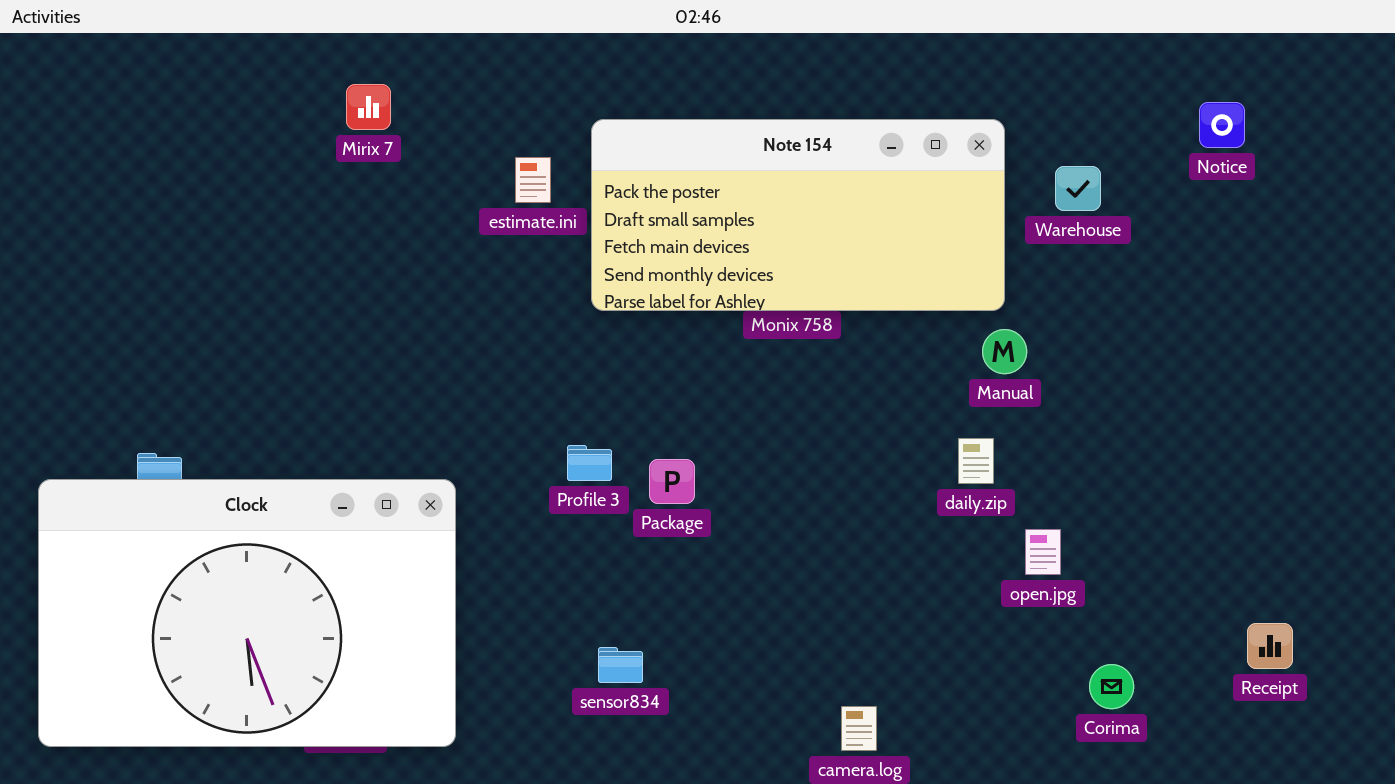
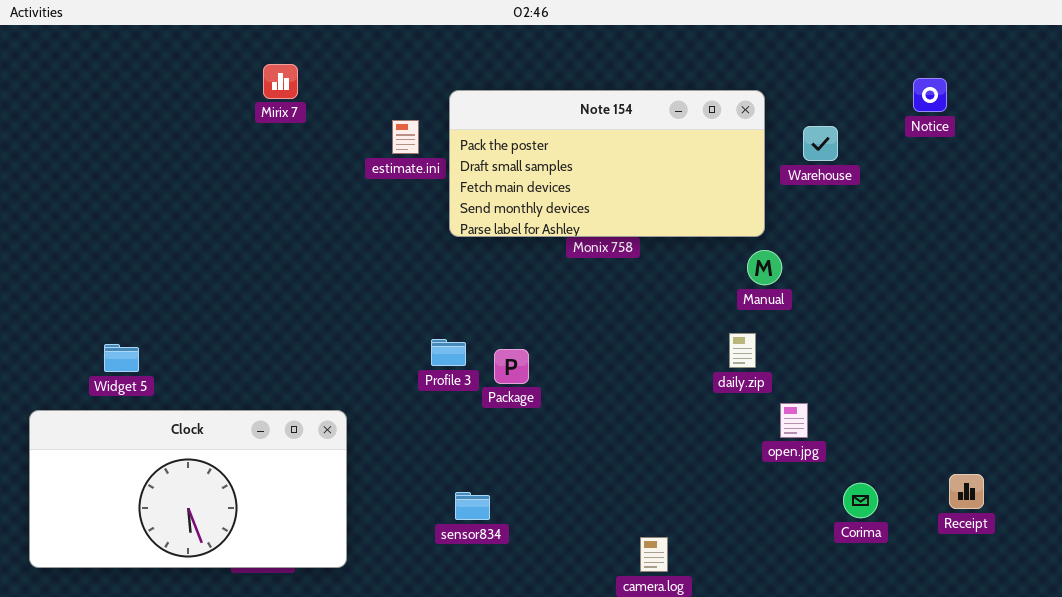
Clock: [38,479,456,747] -> [29,410,347,568], resized
Corima: [1089,664,1134,709] -> [843,483,878,518], moved

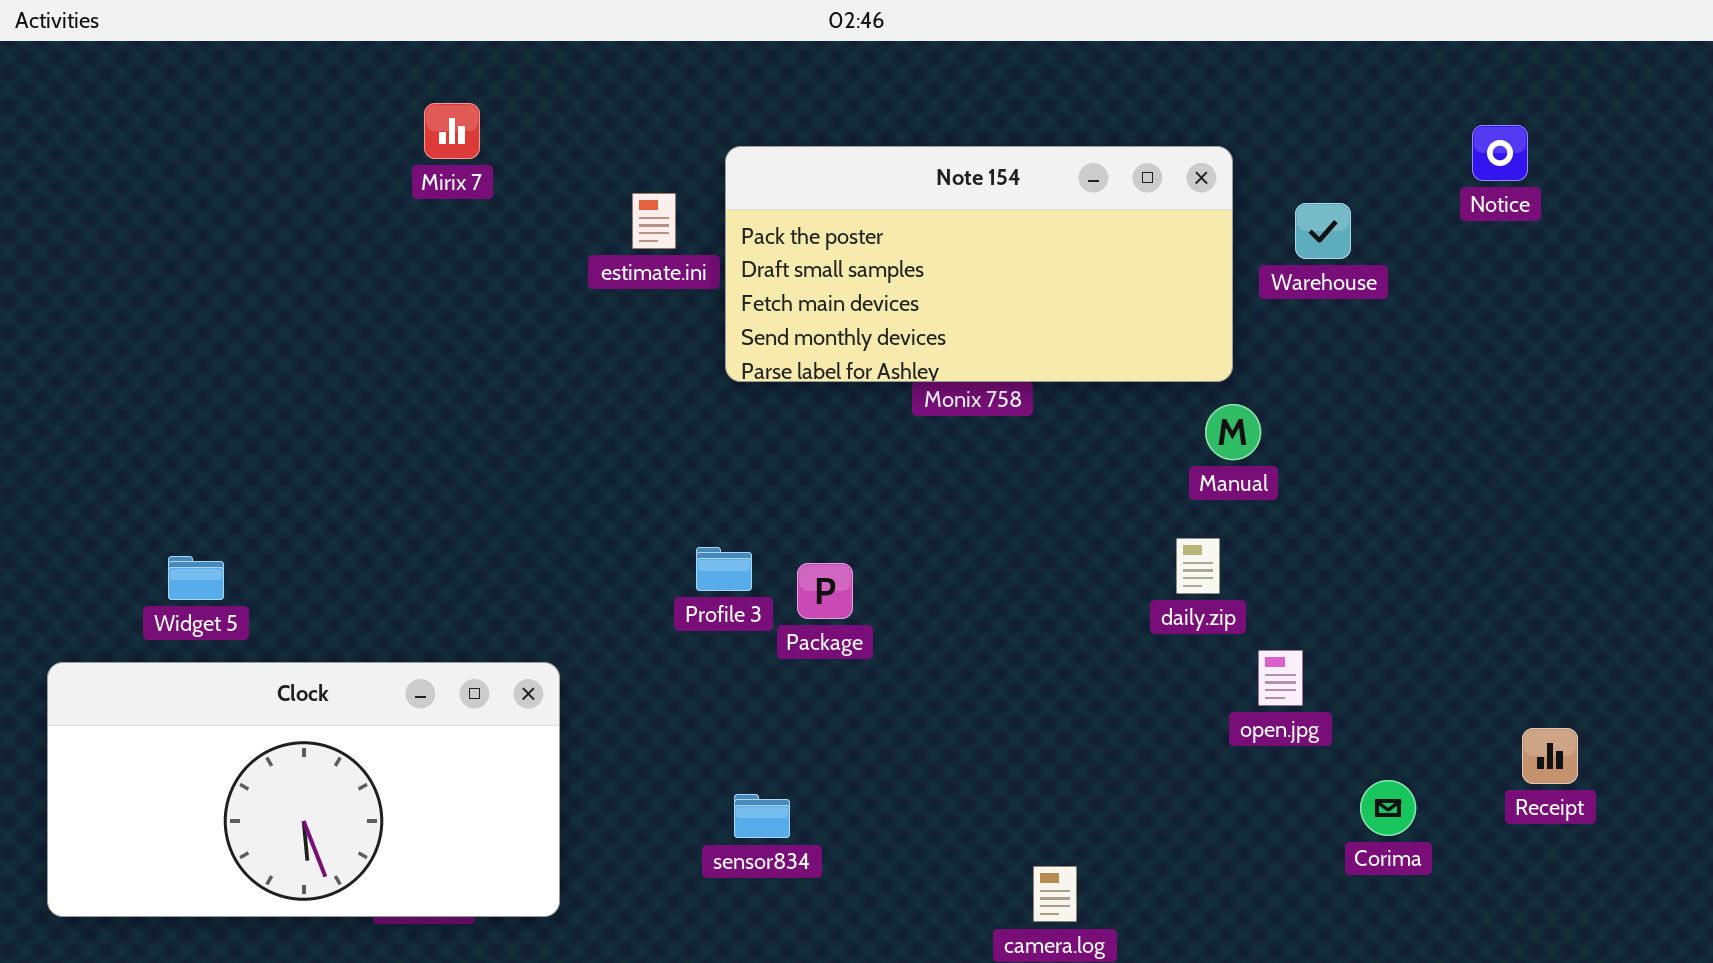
Receipt: [949,474,984,509] -> [1522,728,1578,784], moved

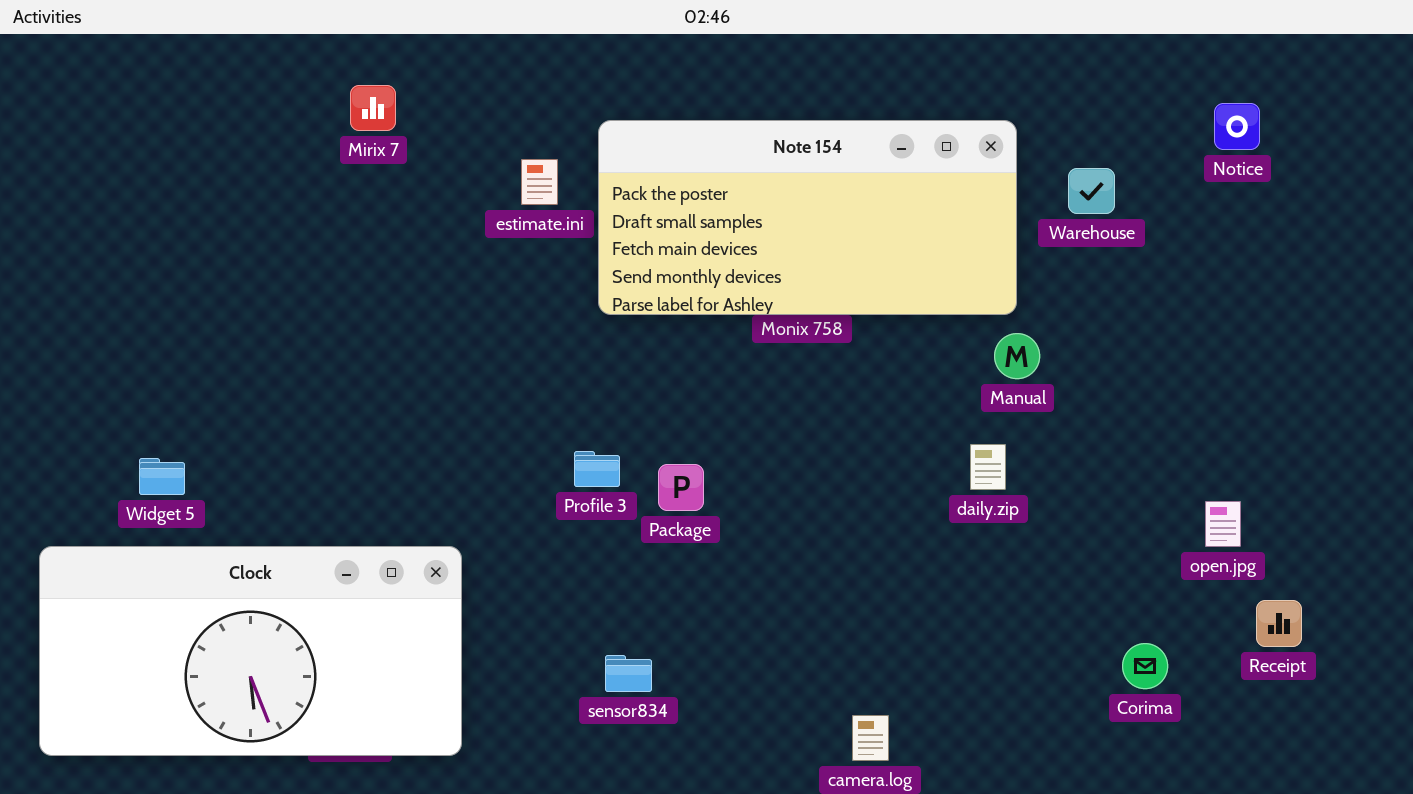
open.jpg: [1258,650,1303,706] -> [1205,501,1241,547], moved

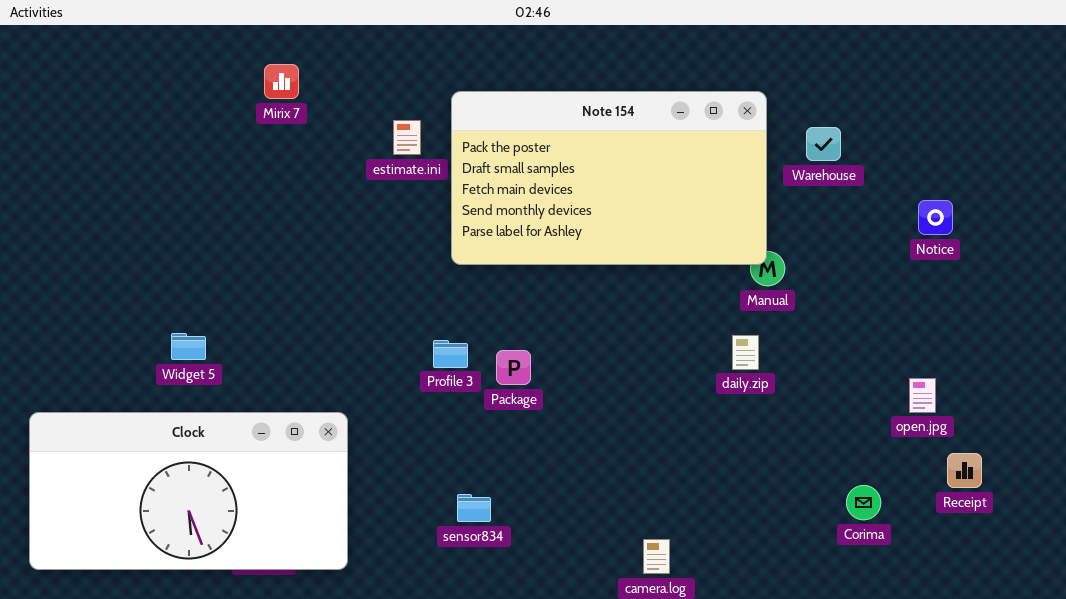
Notice: [1214,103,1260,150] -> [918,200,953,235], moved
Note 154: [598,120,1017,315] -> [451,91,767,265], resized
Widget 5: [139,458,185,495] -> [171,333,206,360], moved

